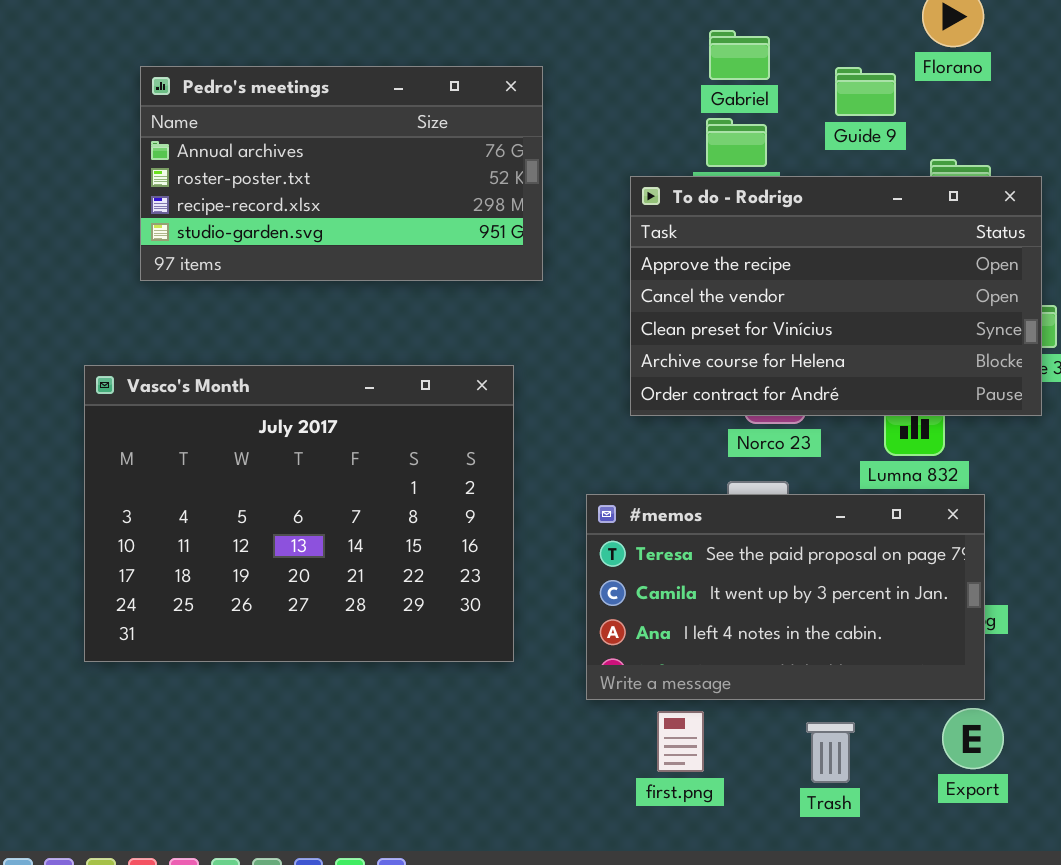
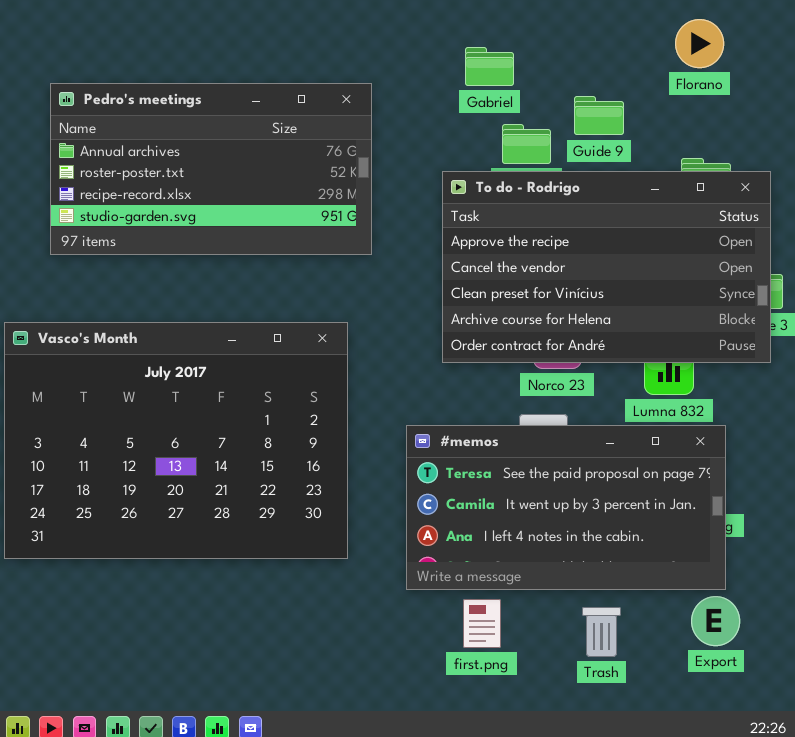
Gabriel: [709,30,770,80] -> [465,47,514,86], moved
Guide 9: [835,67,896,116] -> [574,96,624,135], moved

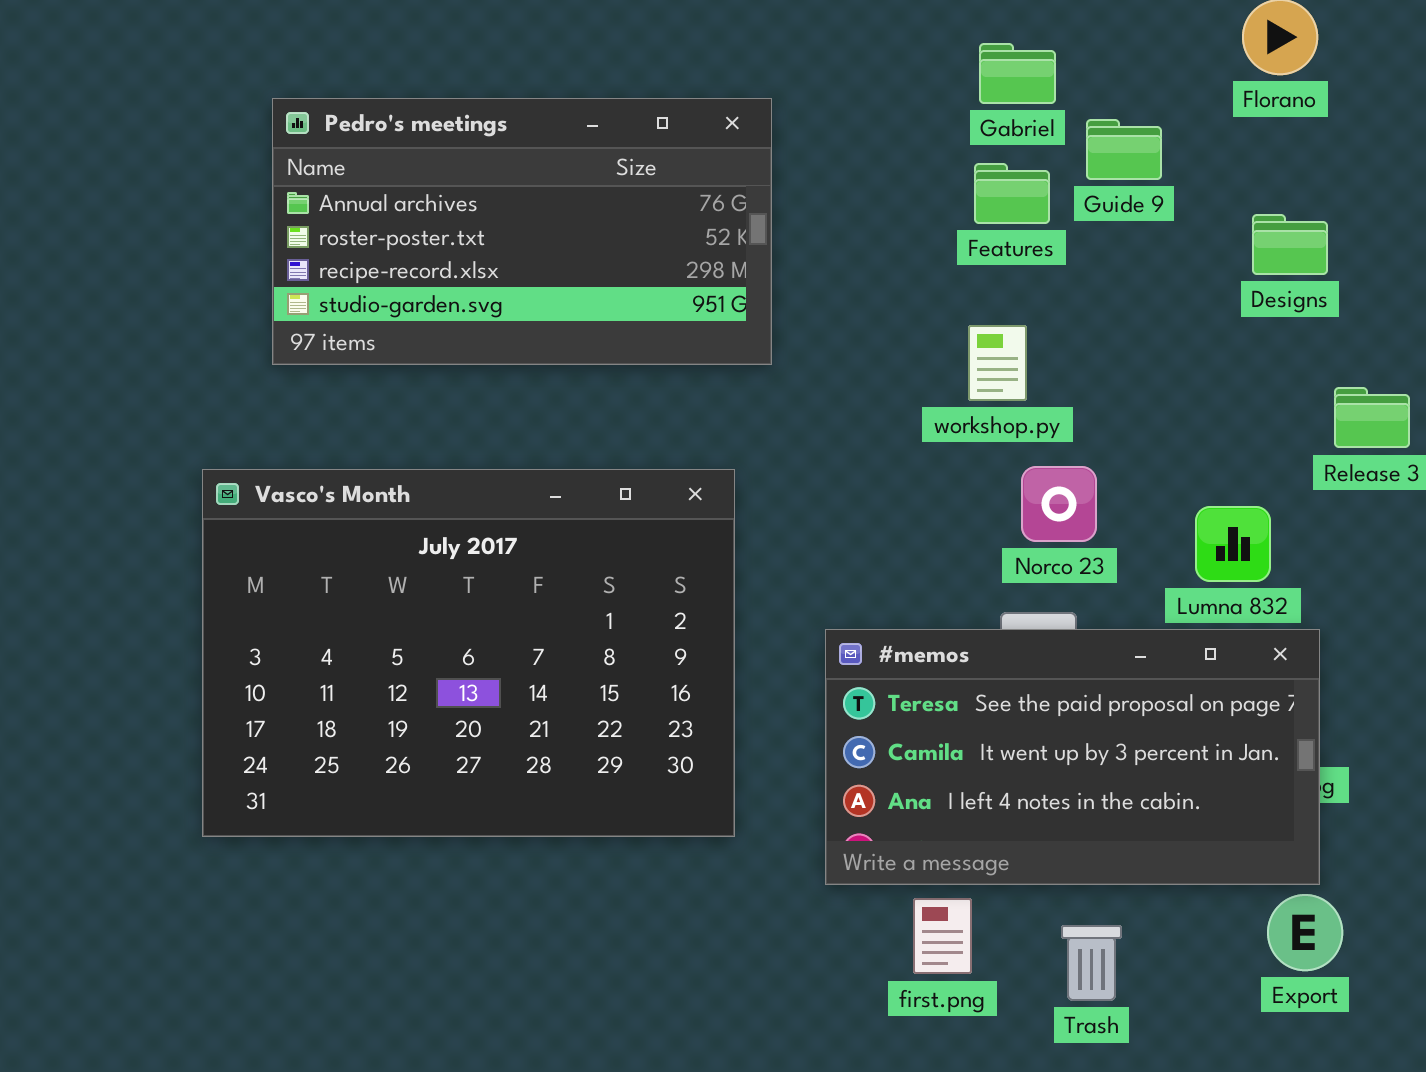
Gabriel: [465,47,514,86] -> [979,43,1056,104], moved
To do - Rodrigo: [442,171,771,363] -> none, closed
Trash: [582,607,621,657] -> [1061,925,1122,1001], moved

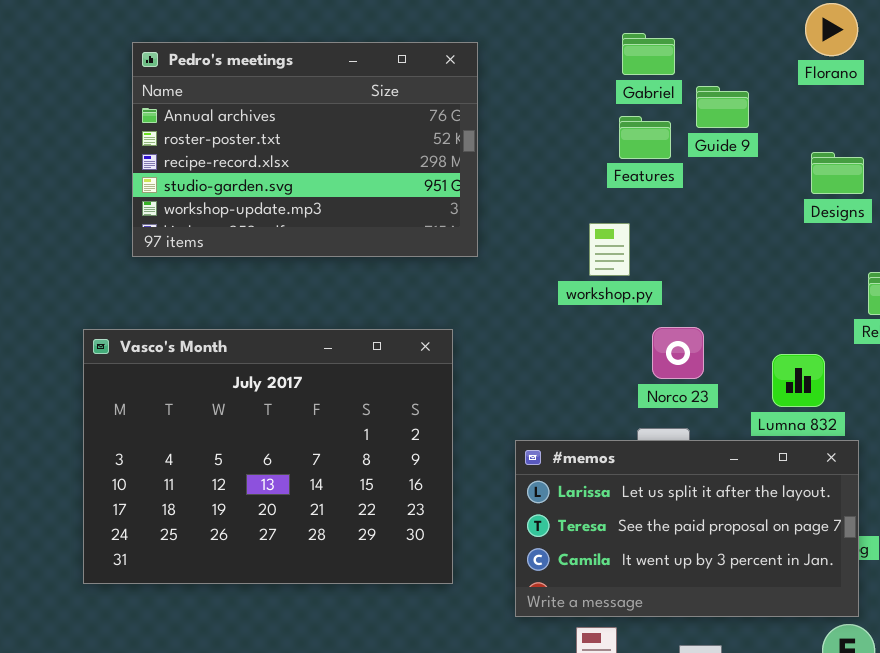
Pedro's meetings: [272,98,772,365] -> [132,42,478,257], resized
workshop.py: [968,325,1027,401] -> [589,223,630,276], moved
#memos: [825,629,1320,885] -> [515,440,859,617], scrolled up 1 row

